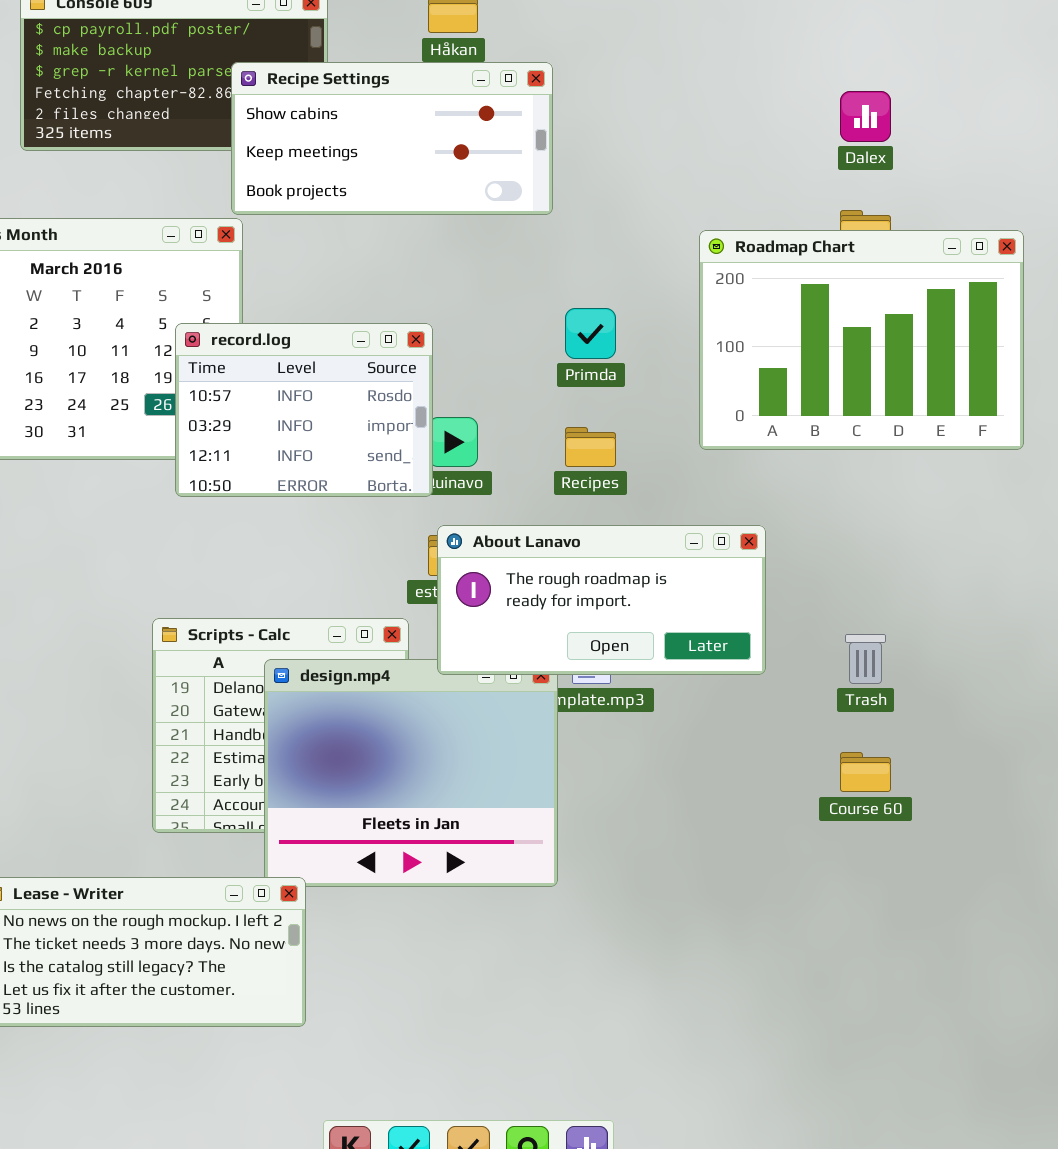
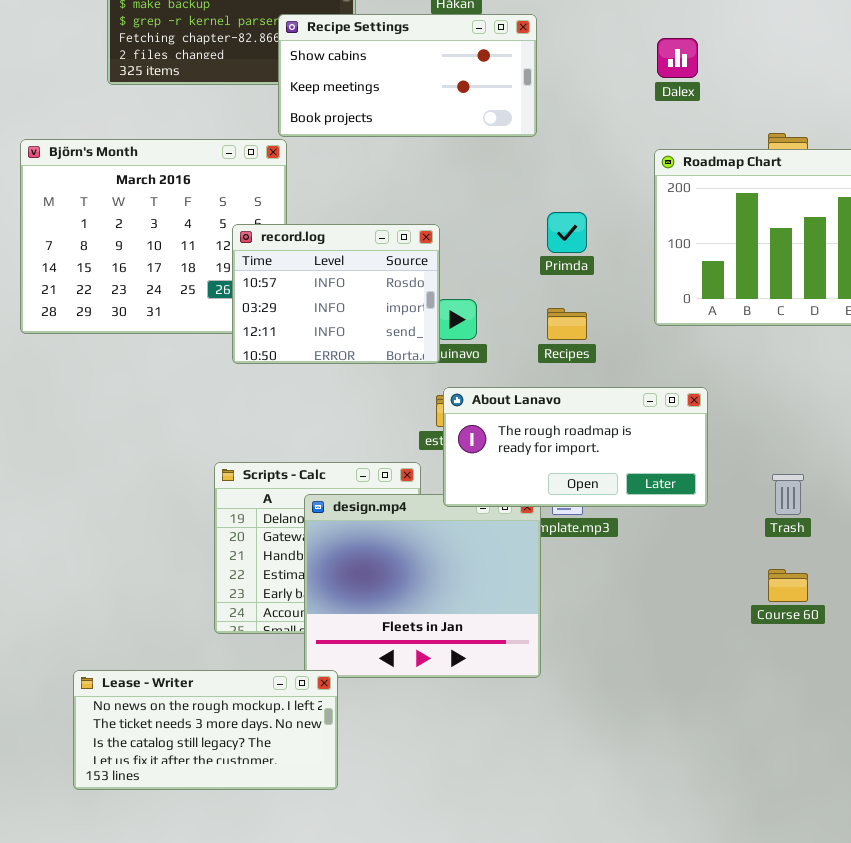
Dalex: [840,91,891,142] -> [657,38,698,78], moved

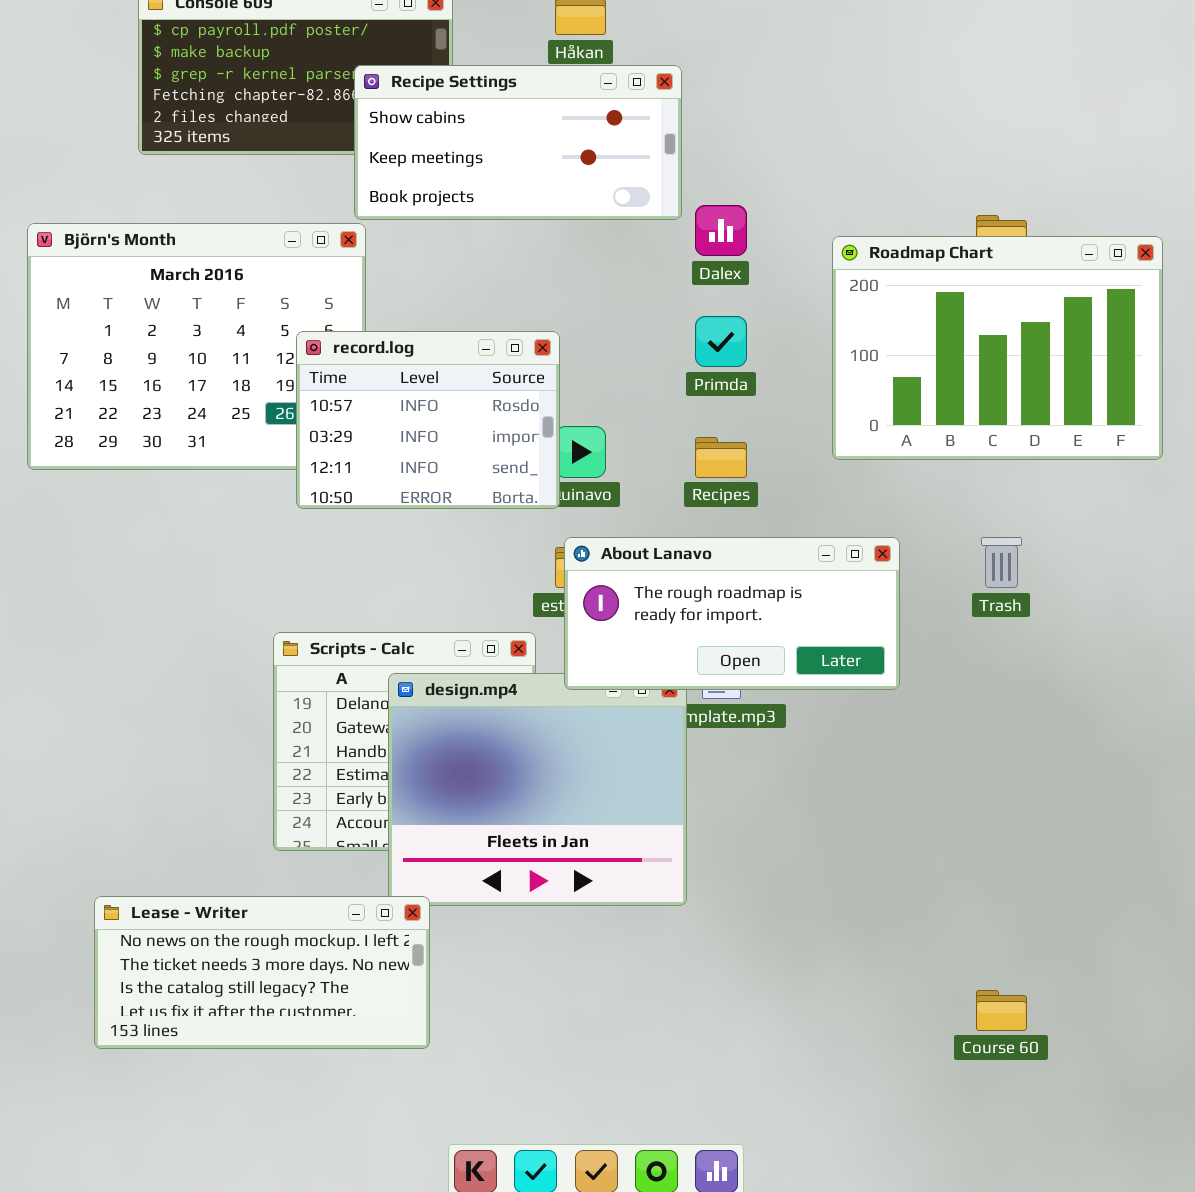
Dalex: [657,38,698,78] -> [695,205,747,256], moved
Trash: [772,474,804,515] -> [981,537,1022,588], moved
Course 60: [768,569,808,602] -> [976,990,1027,1031], moved

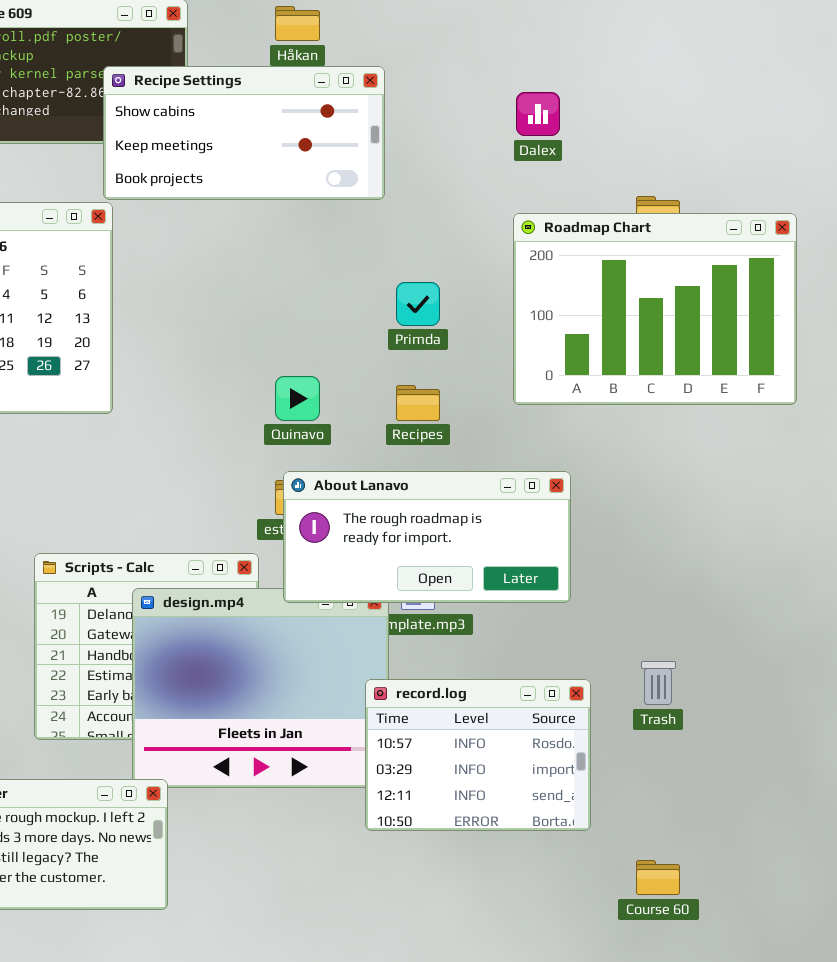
Dalex: [695,205,747,256] -> [516,92,560,136], moved
record.log: [296,331,560,509] -> [365,679,591,831], moved
Trash: [981,537,1022,588] -> [641,661,676,705], moved

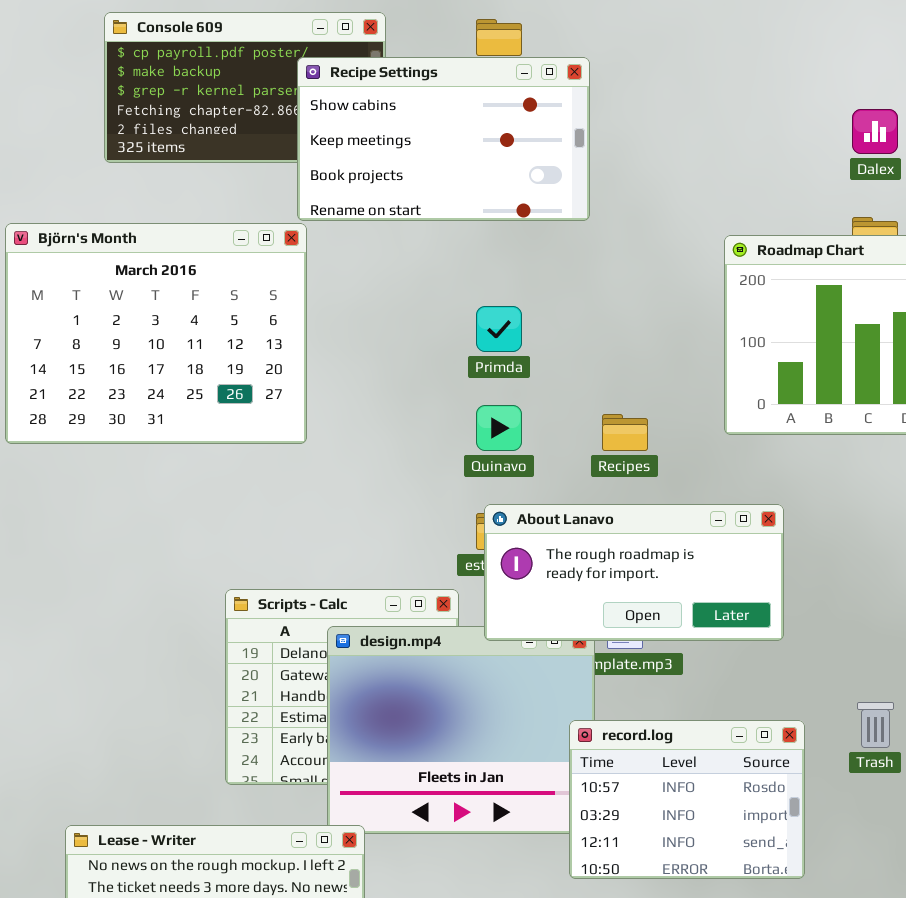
Recipe Settings: [103,66,385,200] -> [297,57,590,221], resized
Dalex: [516,92,560,136] -> [852,109,898,154], moved
Primda: [396,282,440,326] -> [476,306,522,352], moved

